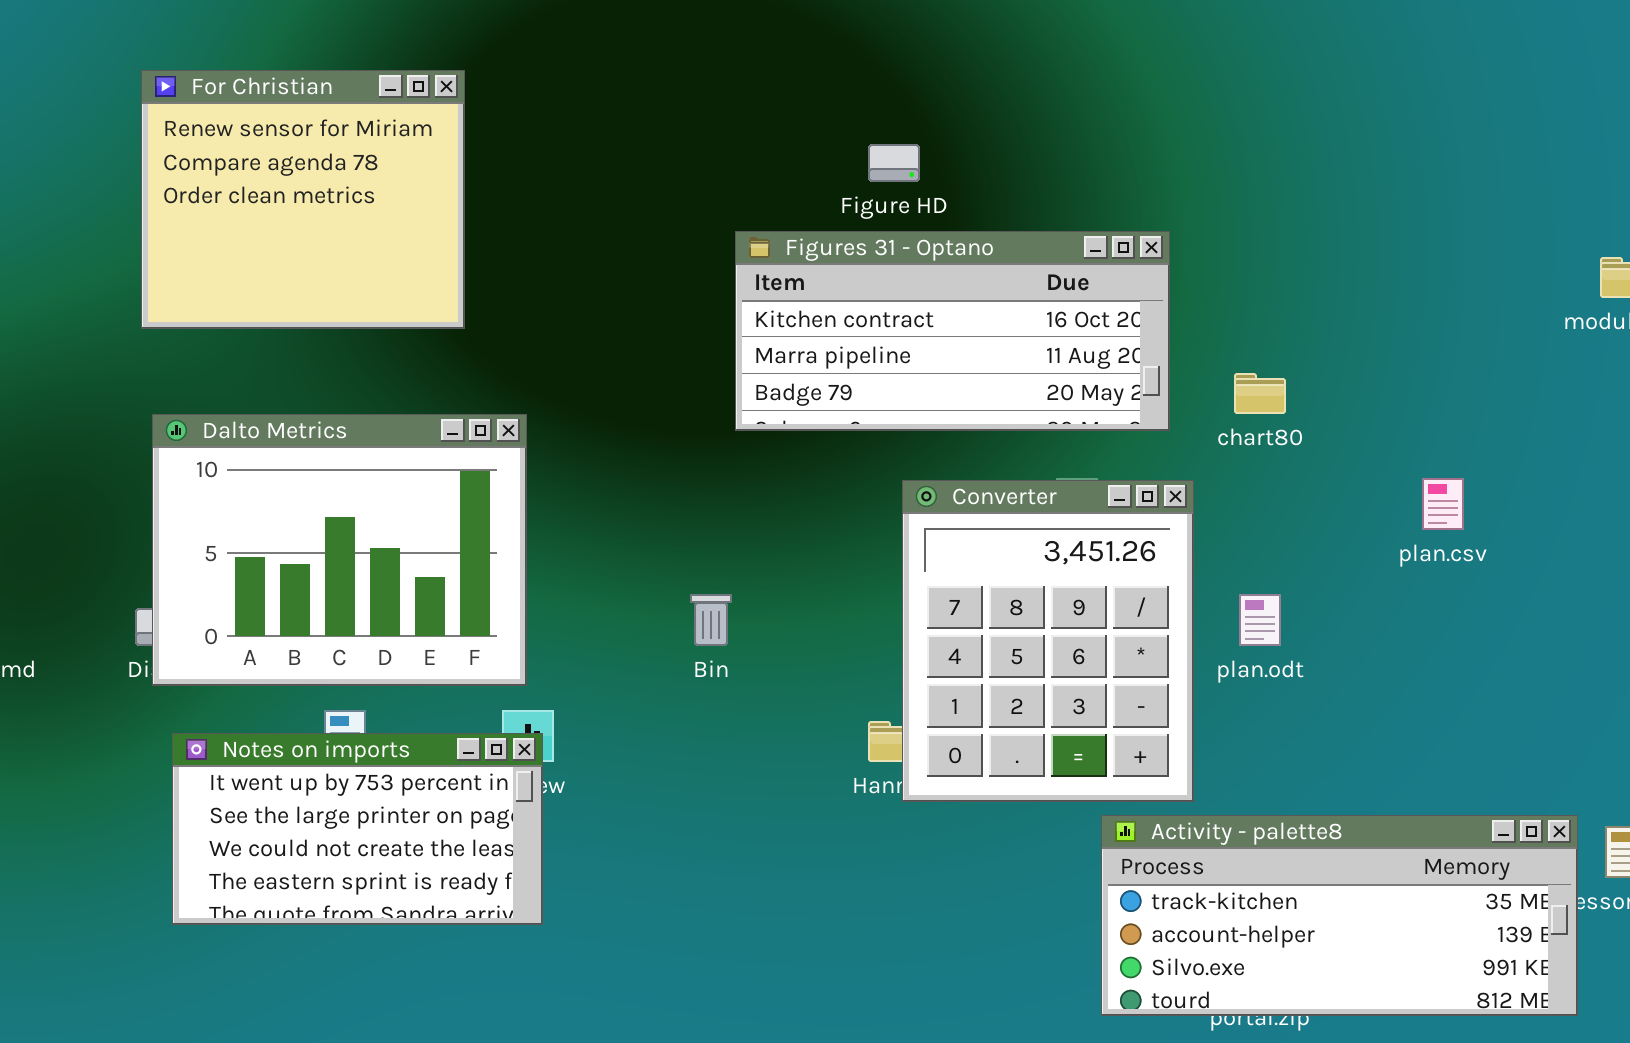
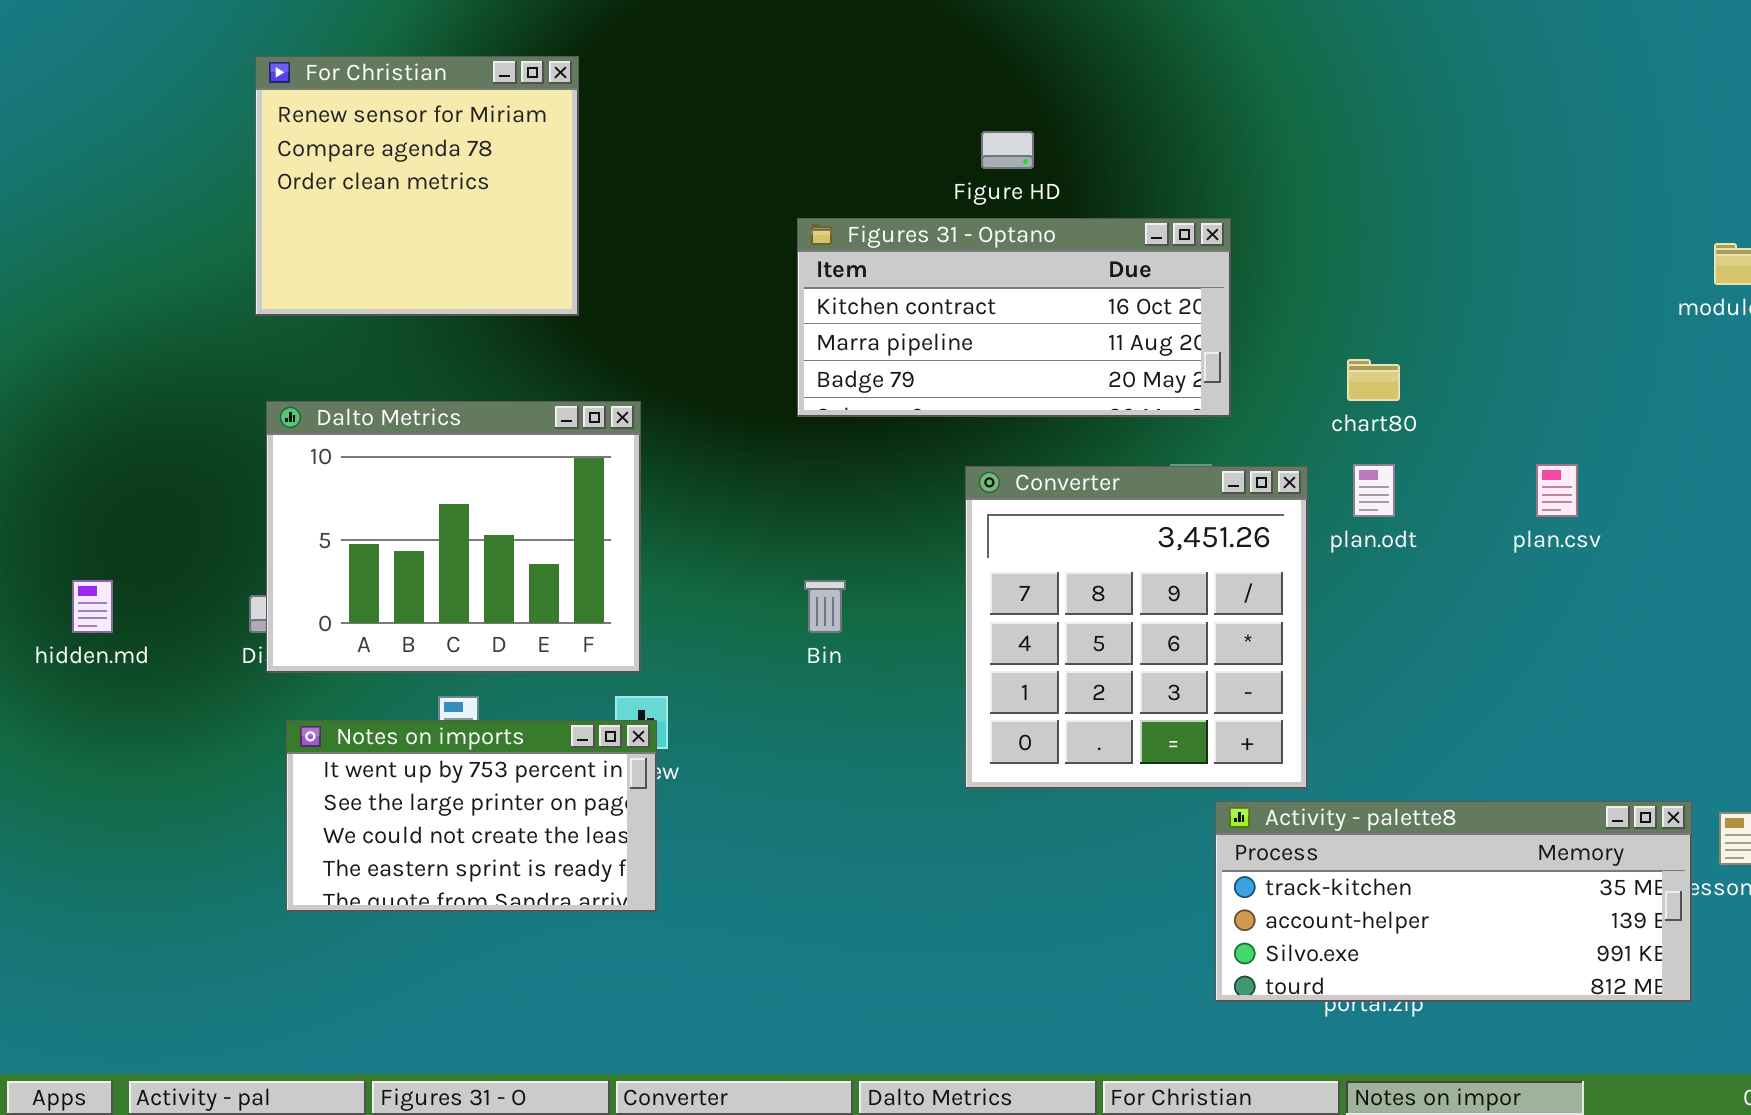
Figures 31 - Optano: [735,231,1170,431] -> [797,218,1231,417], moved
Converter: [902,480,1194,802] -> [965,466,1308,789], resized
plan.odt: [1239,594,1281,646] -> [1353,464,1395,517], moved

